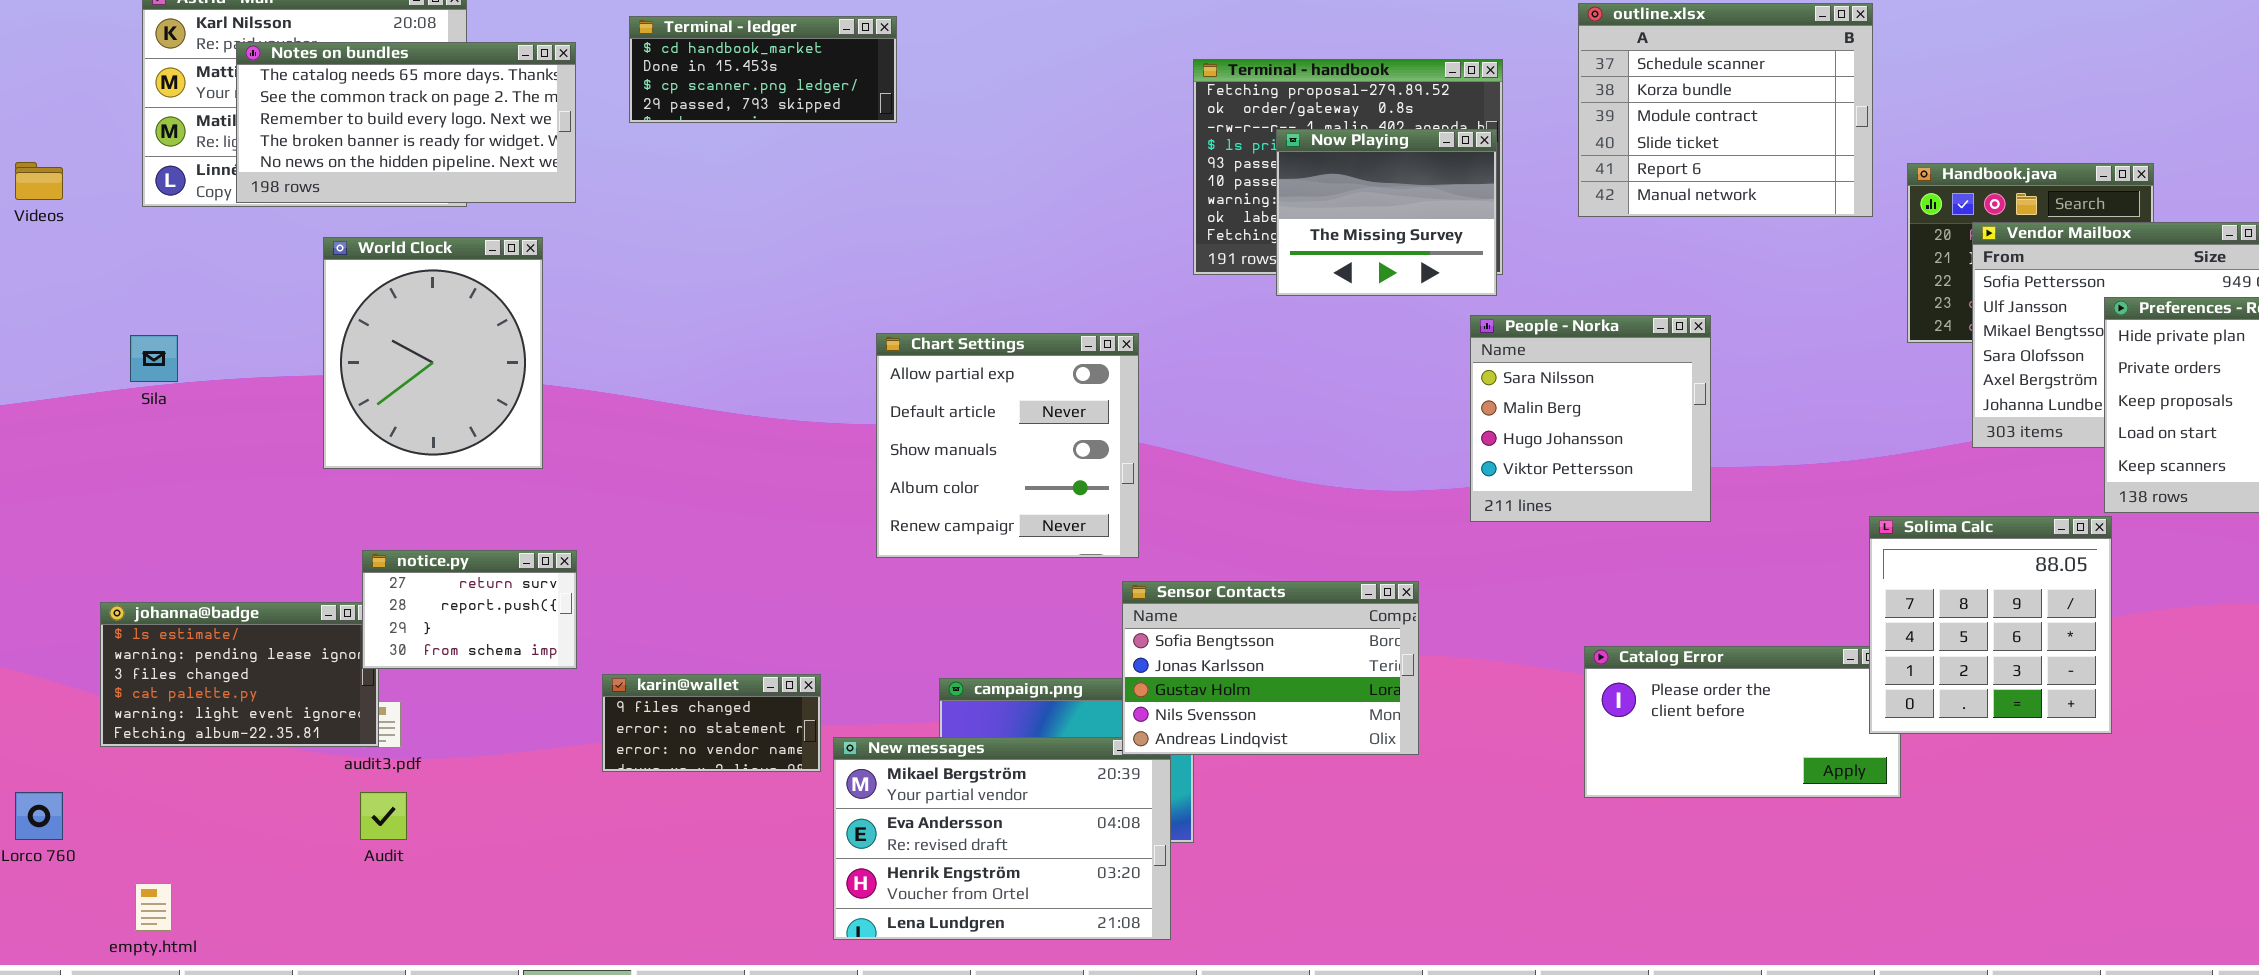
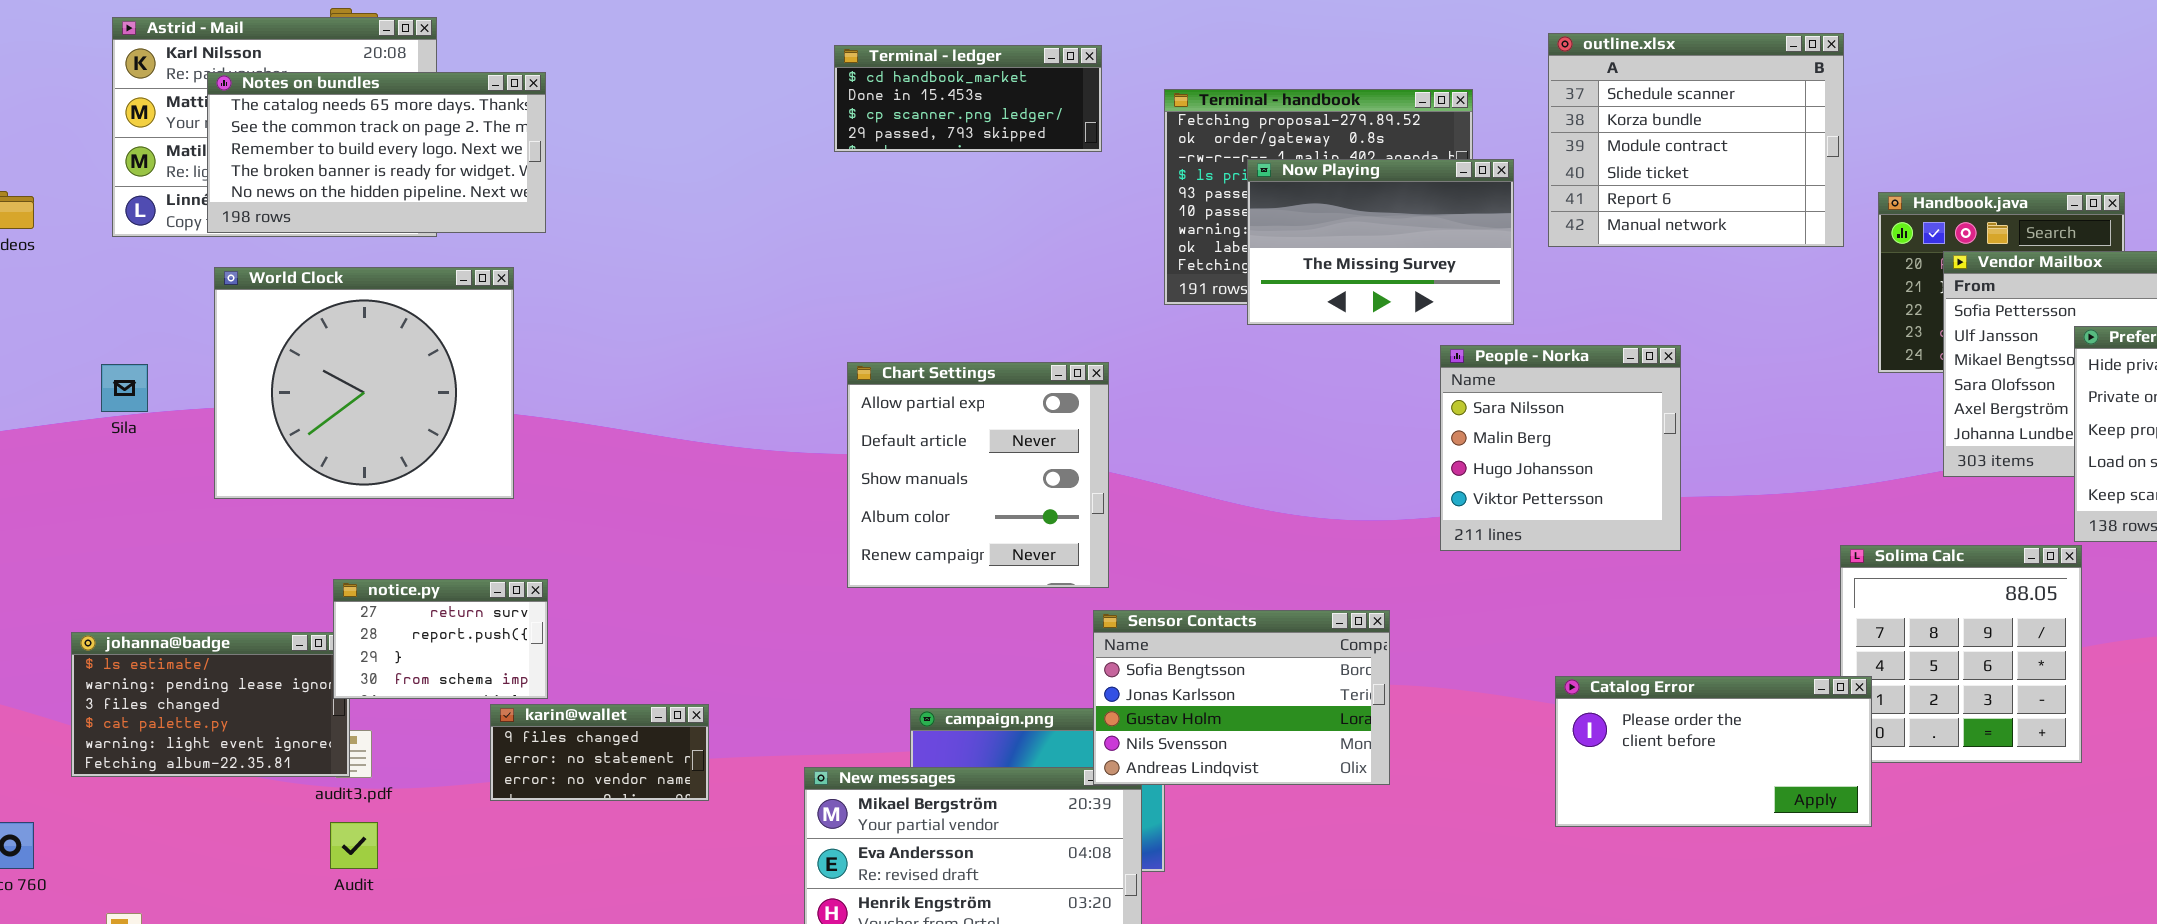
Terminal - ledger: [629,16,897,123] -> [834,45,1102,152], moved
Now Playing: [1276,129,1497,296] -> [1247,159,1514,325], resized
World Clock: [323,237,543,469] -> [214,267,514,499], resized
Catalog Error: [1584,646,1901,798] -> [1555,676,1872,827], raised
karin@wallet: [602,674,821,772] -> [490,704,709,801], moved

